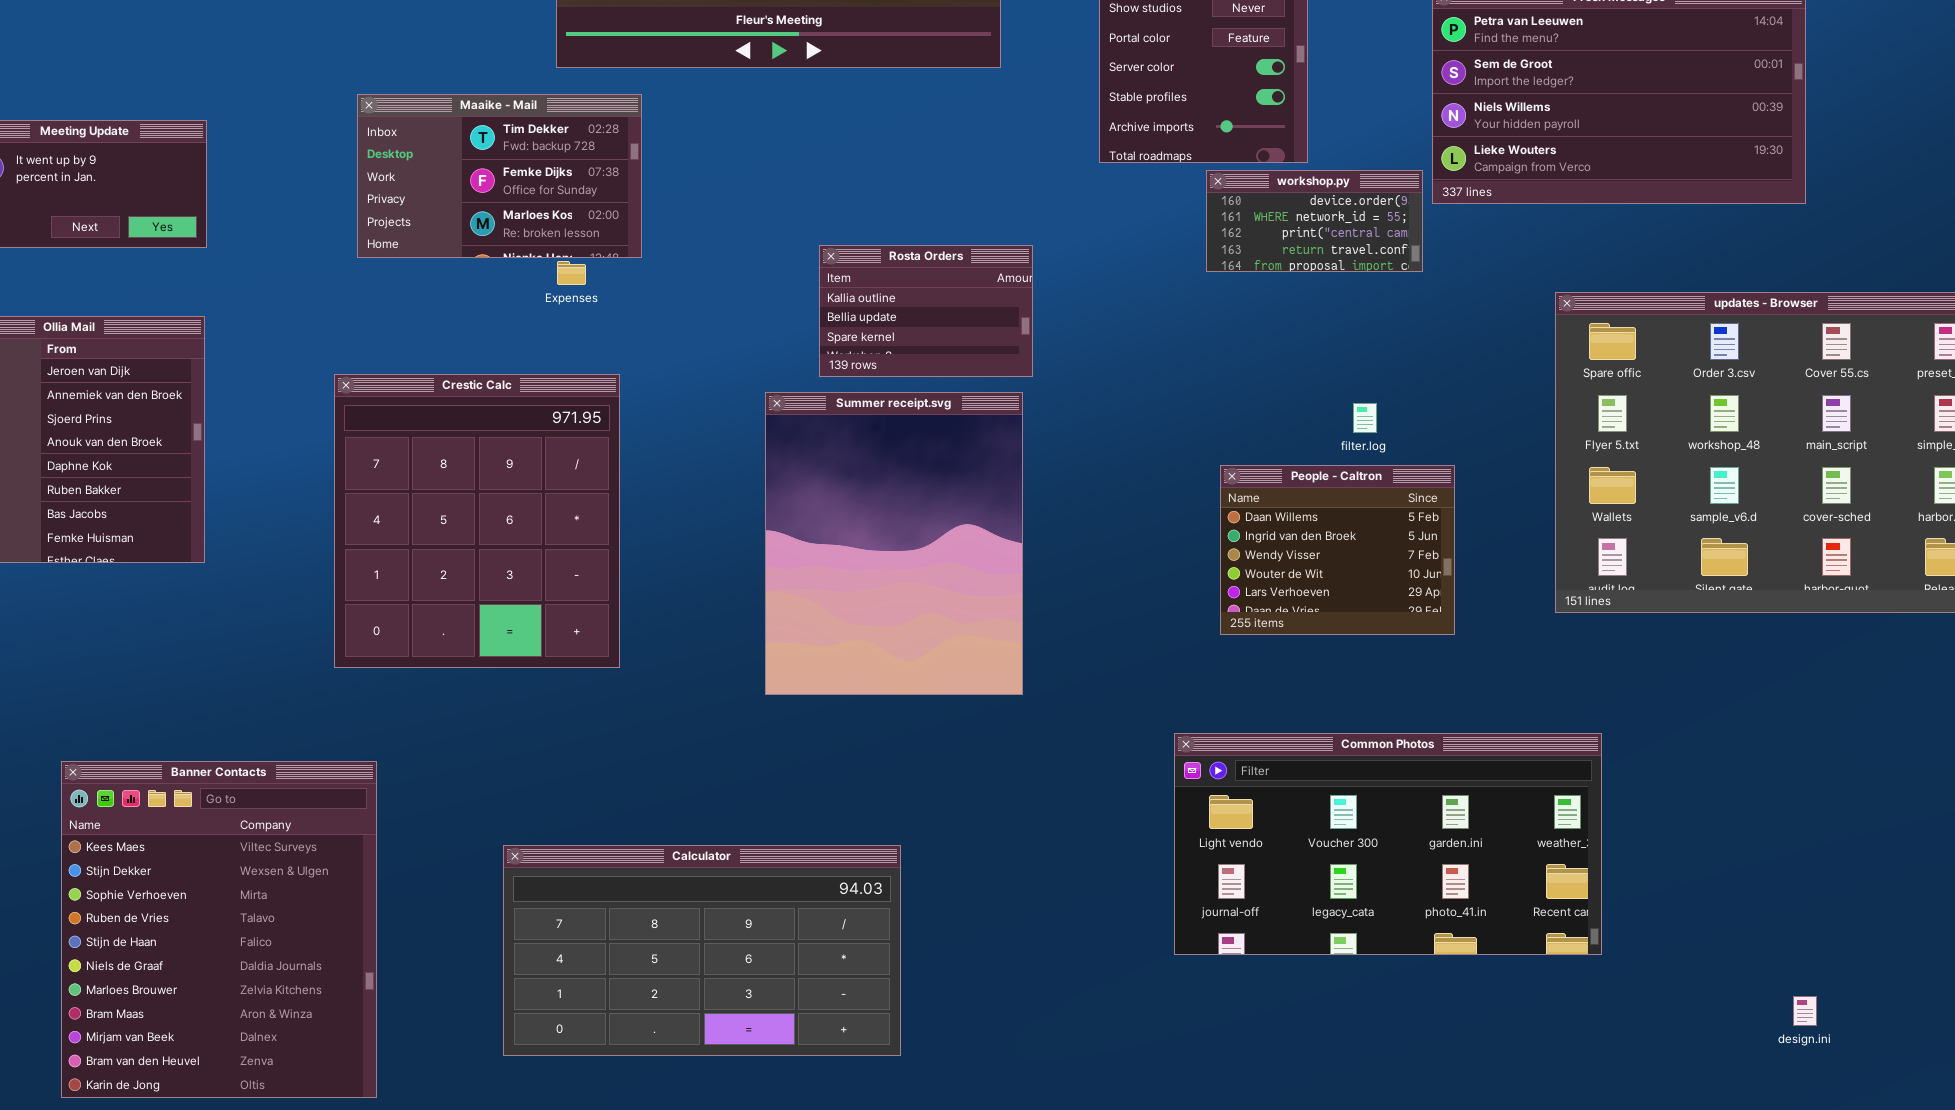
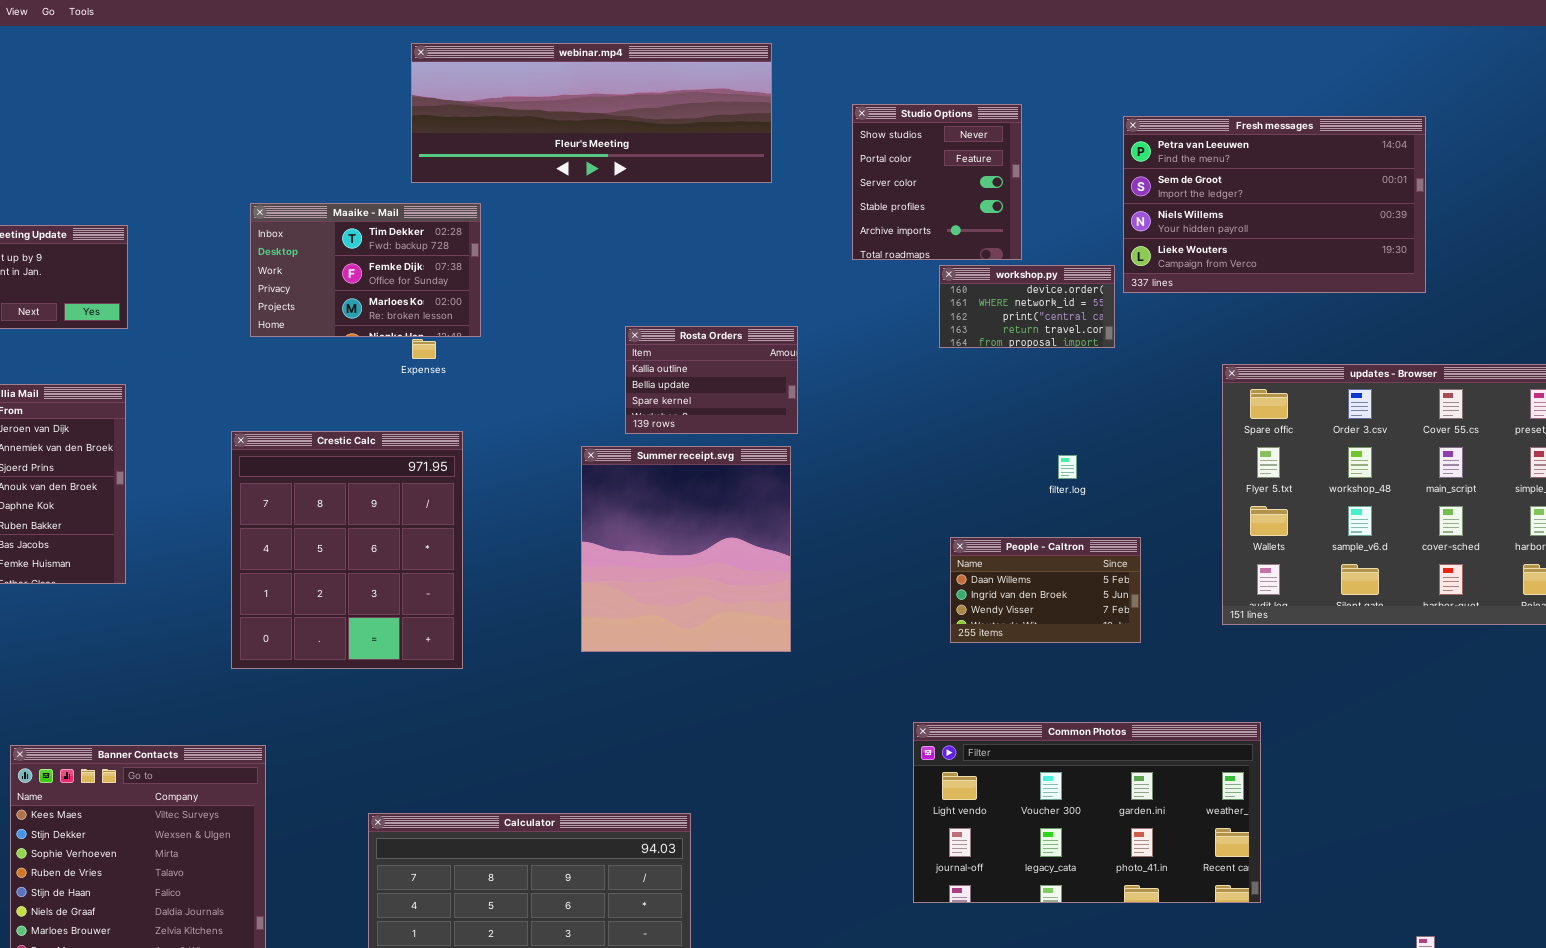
Summer receipt.svg: [765,392,1023,695] -> [581,446,791,652], resized
People - Caltron: [1220,465,1455,635] -> [950,537,1141,643], resized

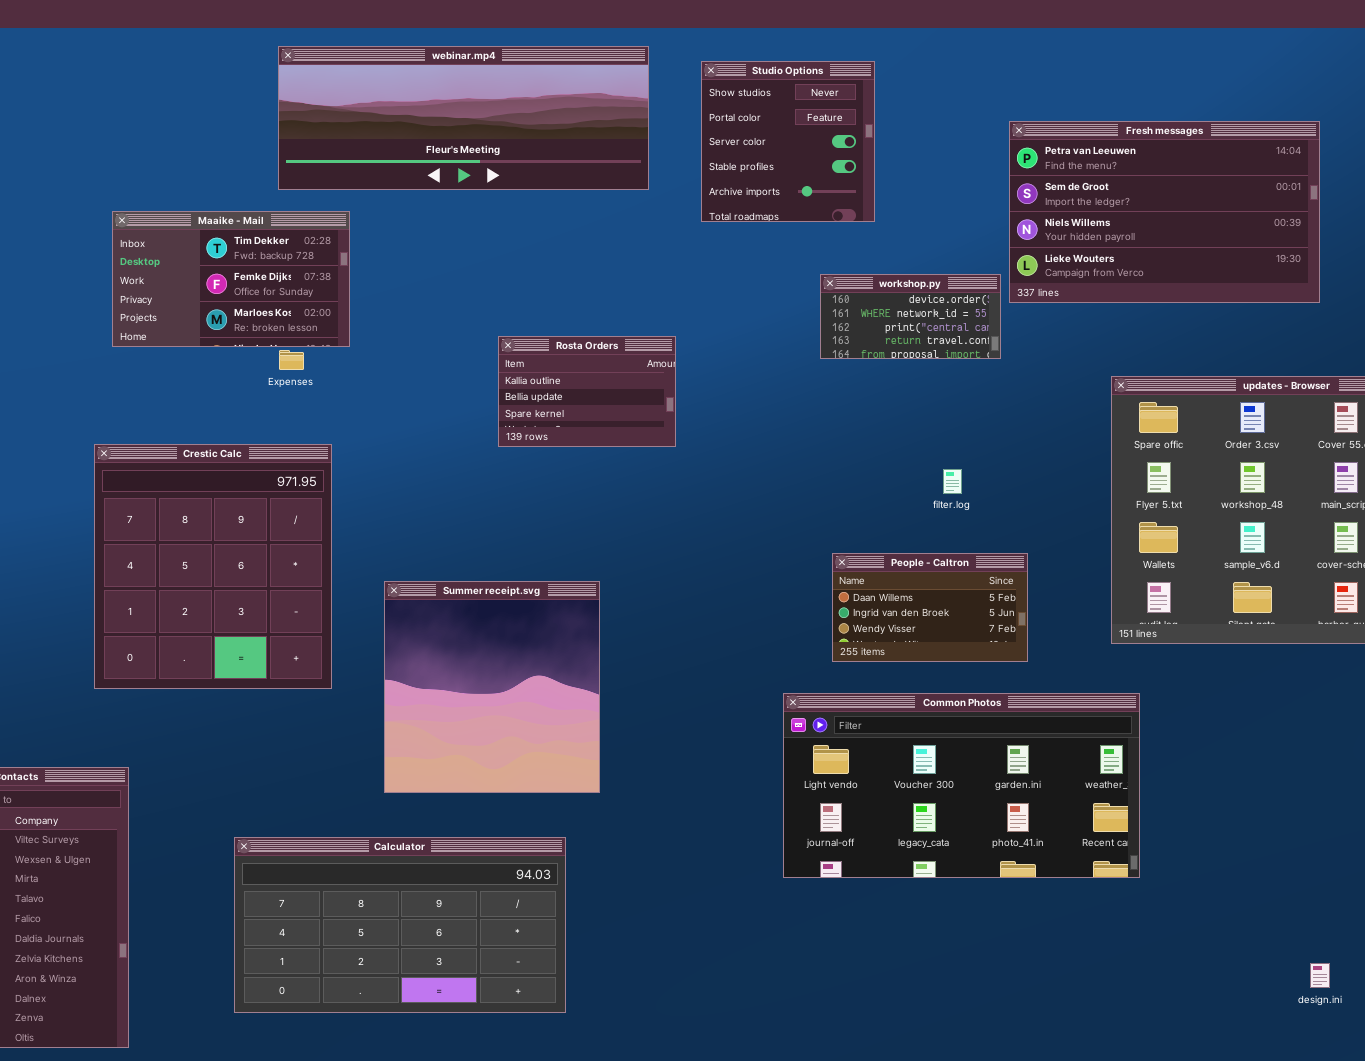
Studio Options: [852,104,1022,260] -> [701,61,875,222], moved
Summer receipt.svg: [581,446,791,652] -> [384,581,600,793], moved
Common Photos: [913,722,1261,903] -> [783,693,1140,878], moved

